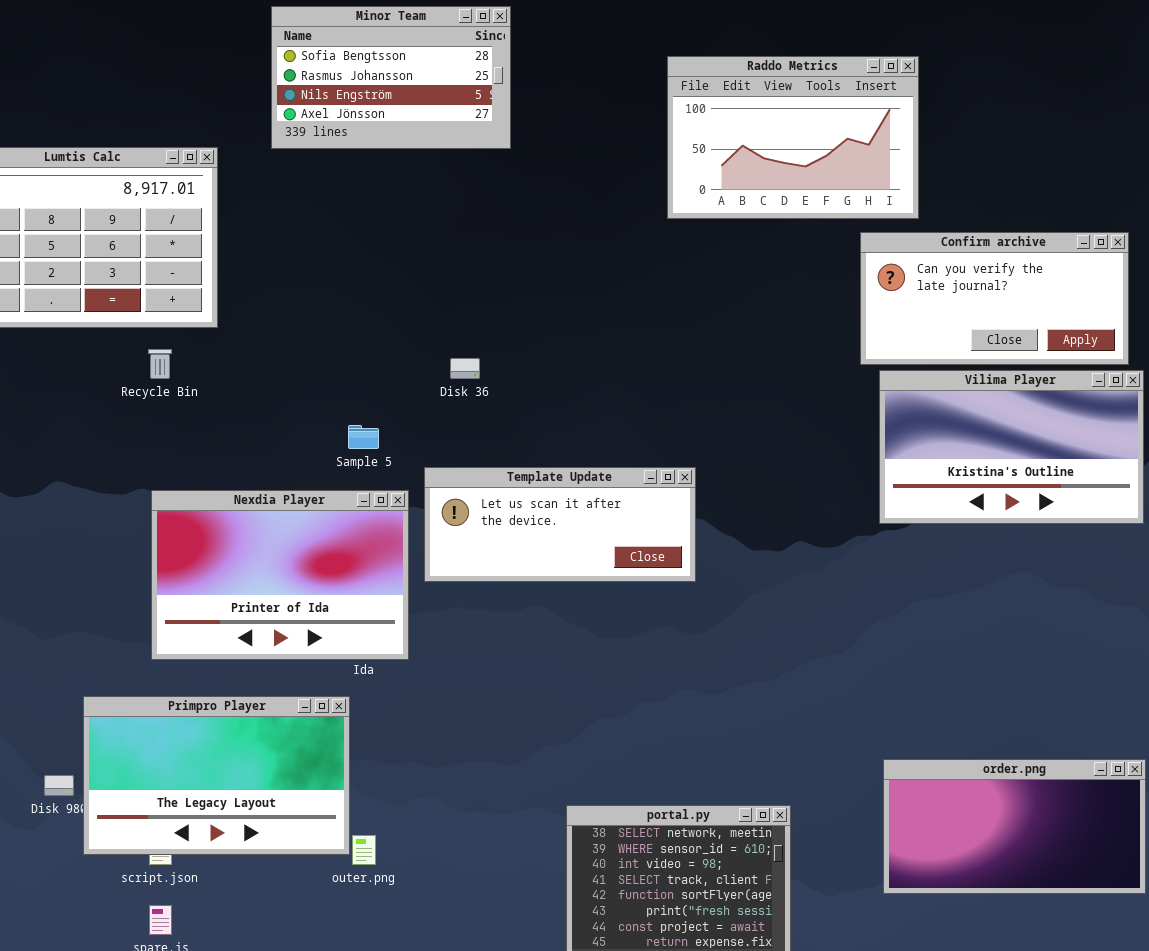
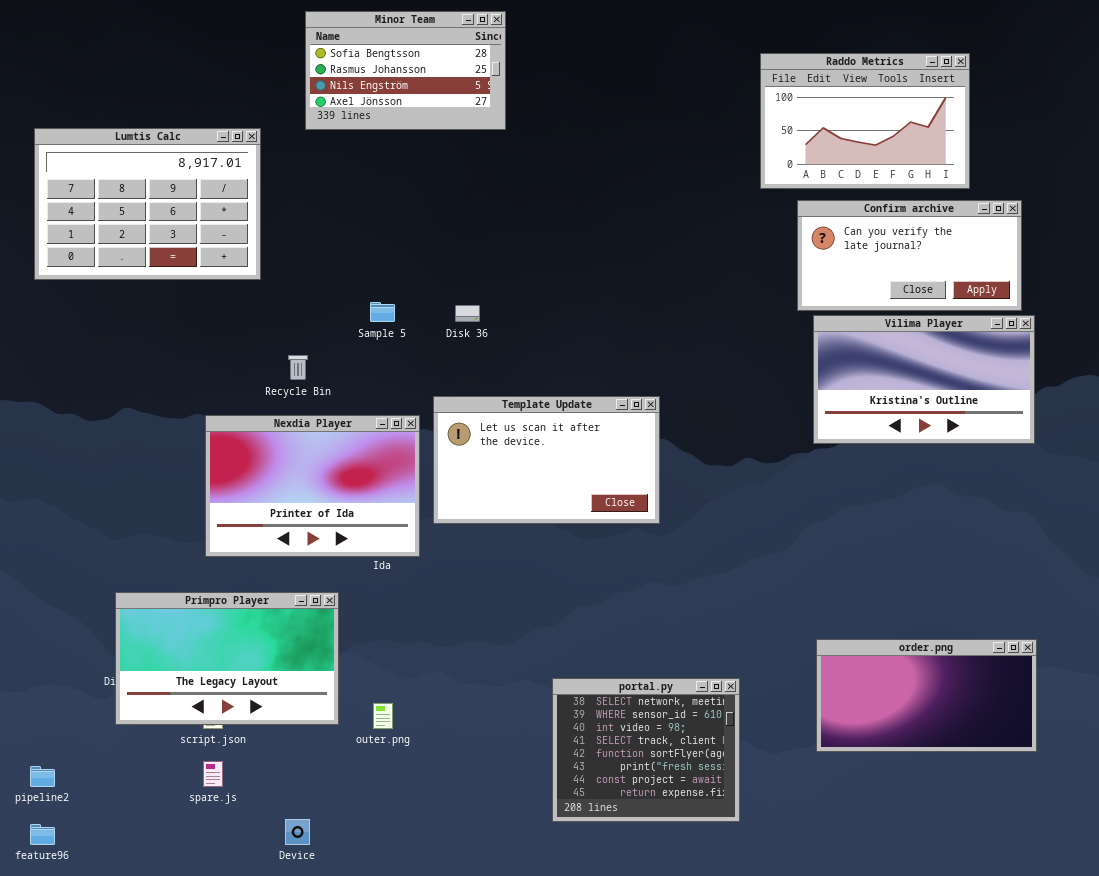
Raddo Metrics: [667,56,919,219] -> [760,53,970,189], moved
Recycle Bin: [148,349,172,379] -> [288,355,308,380], moved
Sample 5: [348,425,379,449] -> [370,302,395,322], moved
Template Update: [424,467,696,582] -> [433,396,660,524], resized
Primpro Player: [83,696,350,855] -> [115,592,339,725], moved

